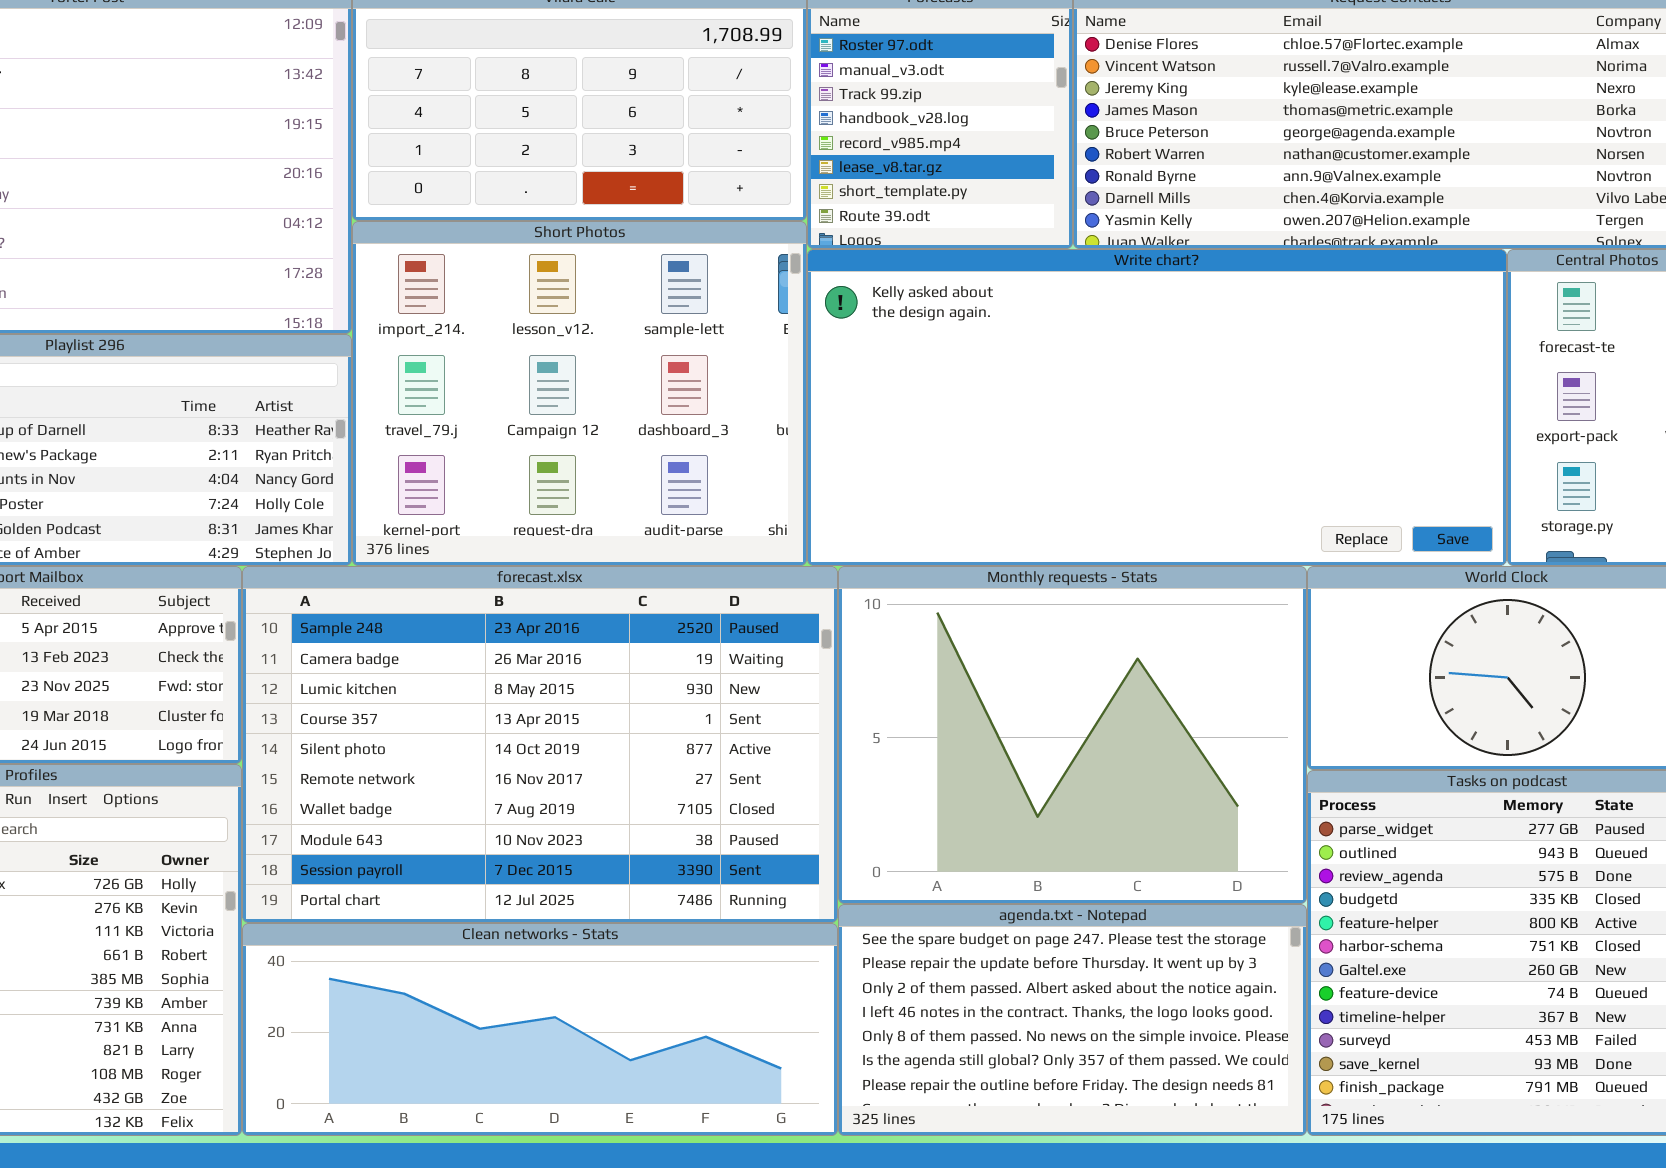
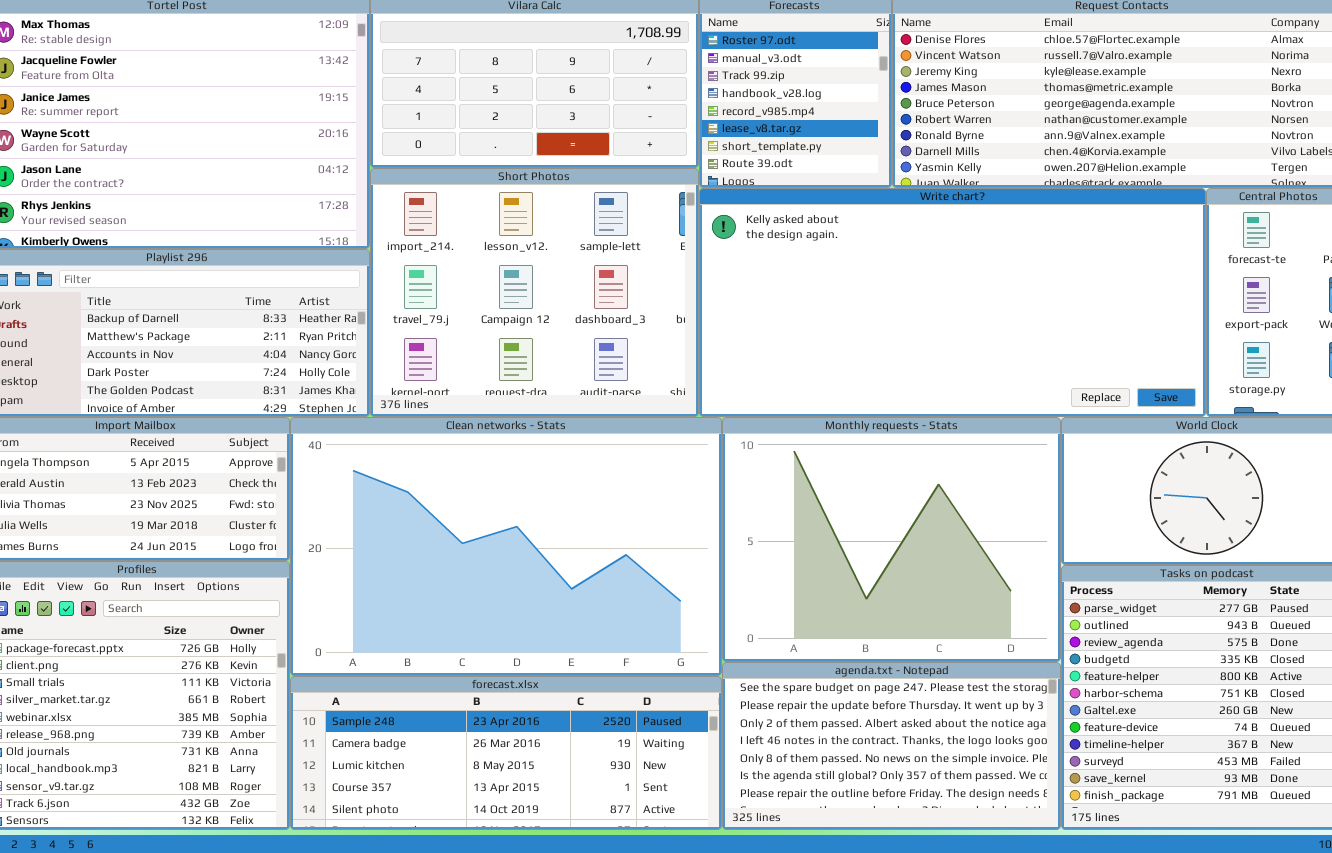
forecast.xlsx: [242,566,838,923] -> [290,676,722,830], moved, resized
Clean networks - Stats: [242,923,838,1136] -> [290,417,722,676], moved, resized

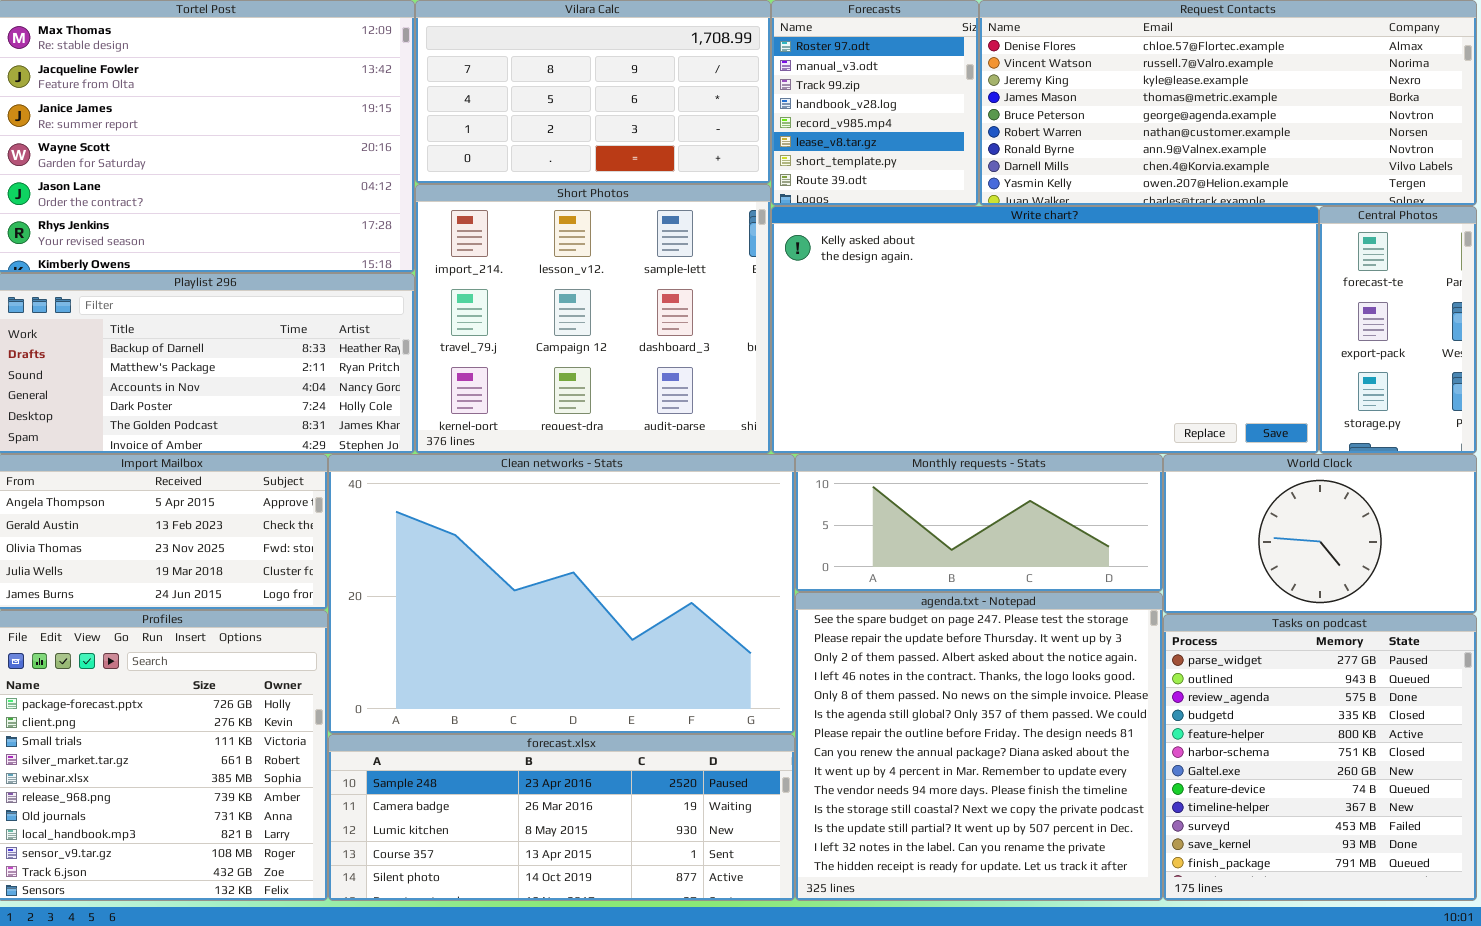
Monthly requests - Stats: [722,417,1061,662] -> [795,454,1163,592], resized
agenda.txt - Notepad: [722,662,1061,830] -> [795,592,1163,901], resized

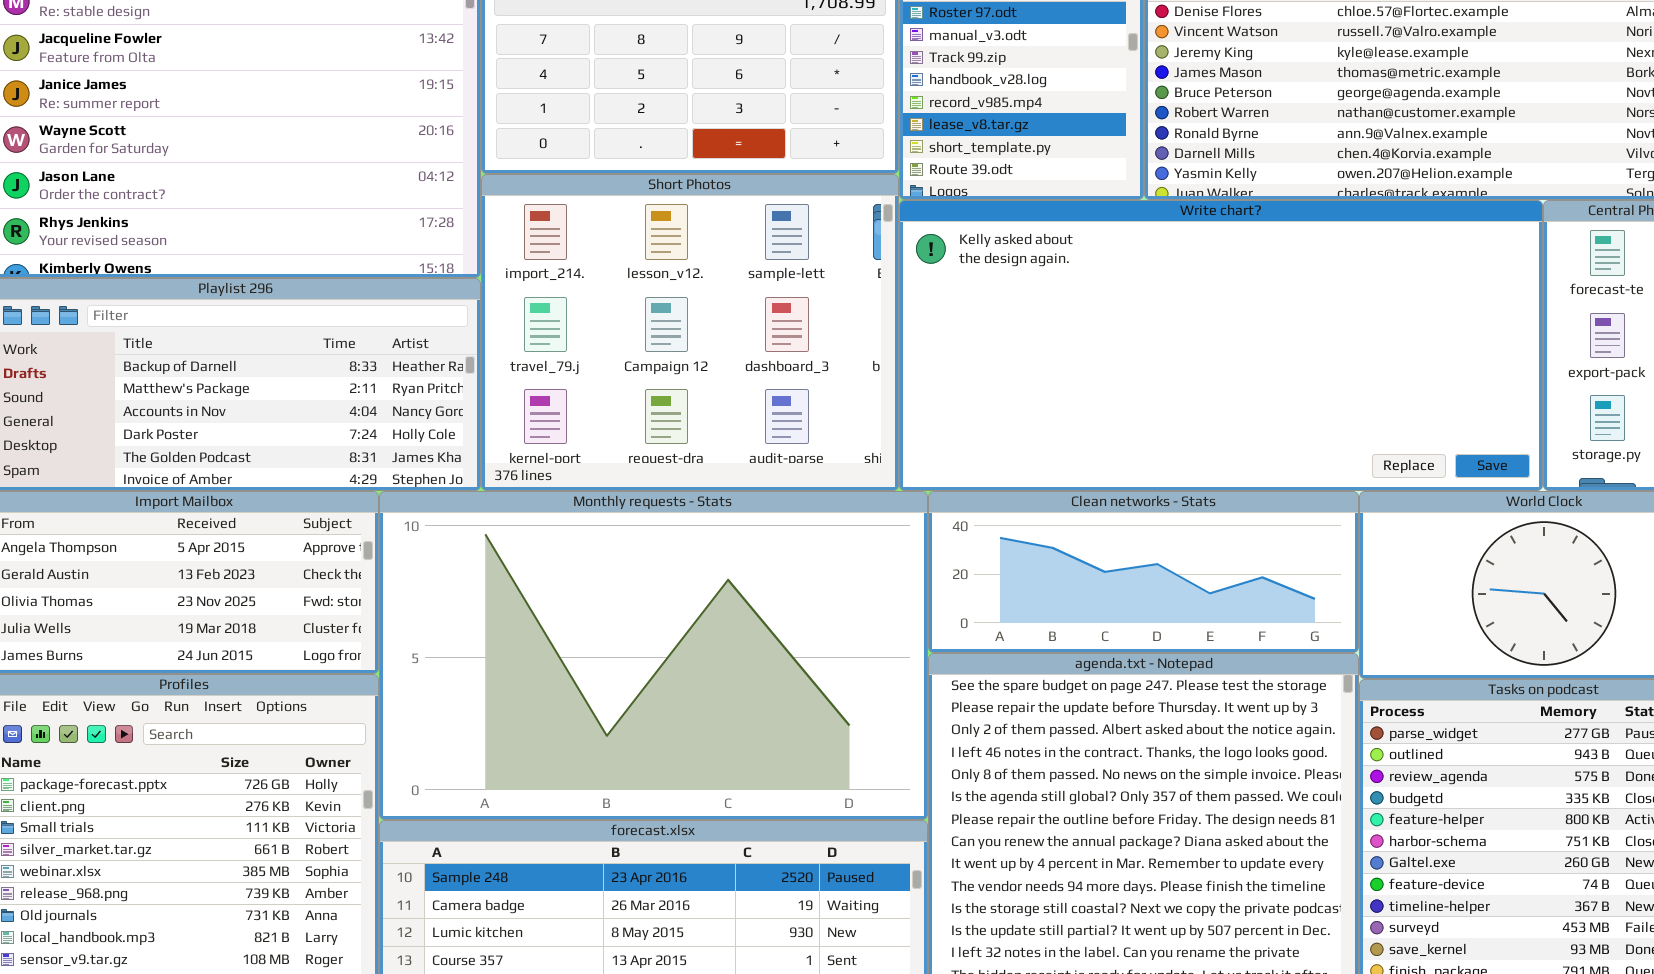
Clean networks - Stats: [328,454,795,734] -> [928,491,1359,653], moved, resized
Monthly requests - Stats: [795,454,1163,592] -> [379,491,928,820], moved, resized

